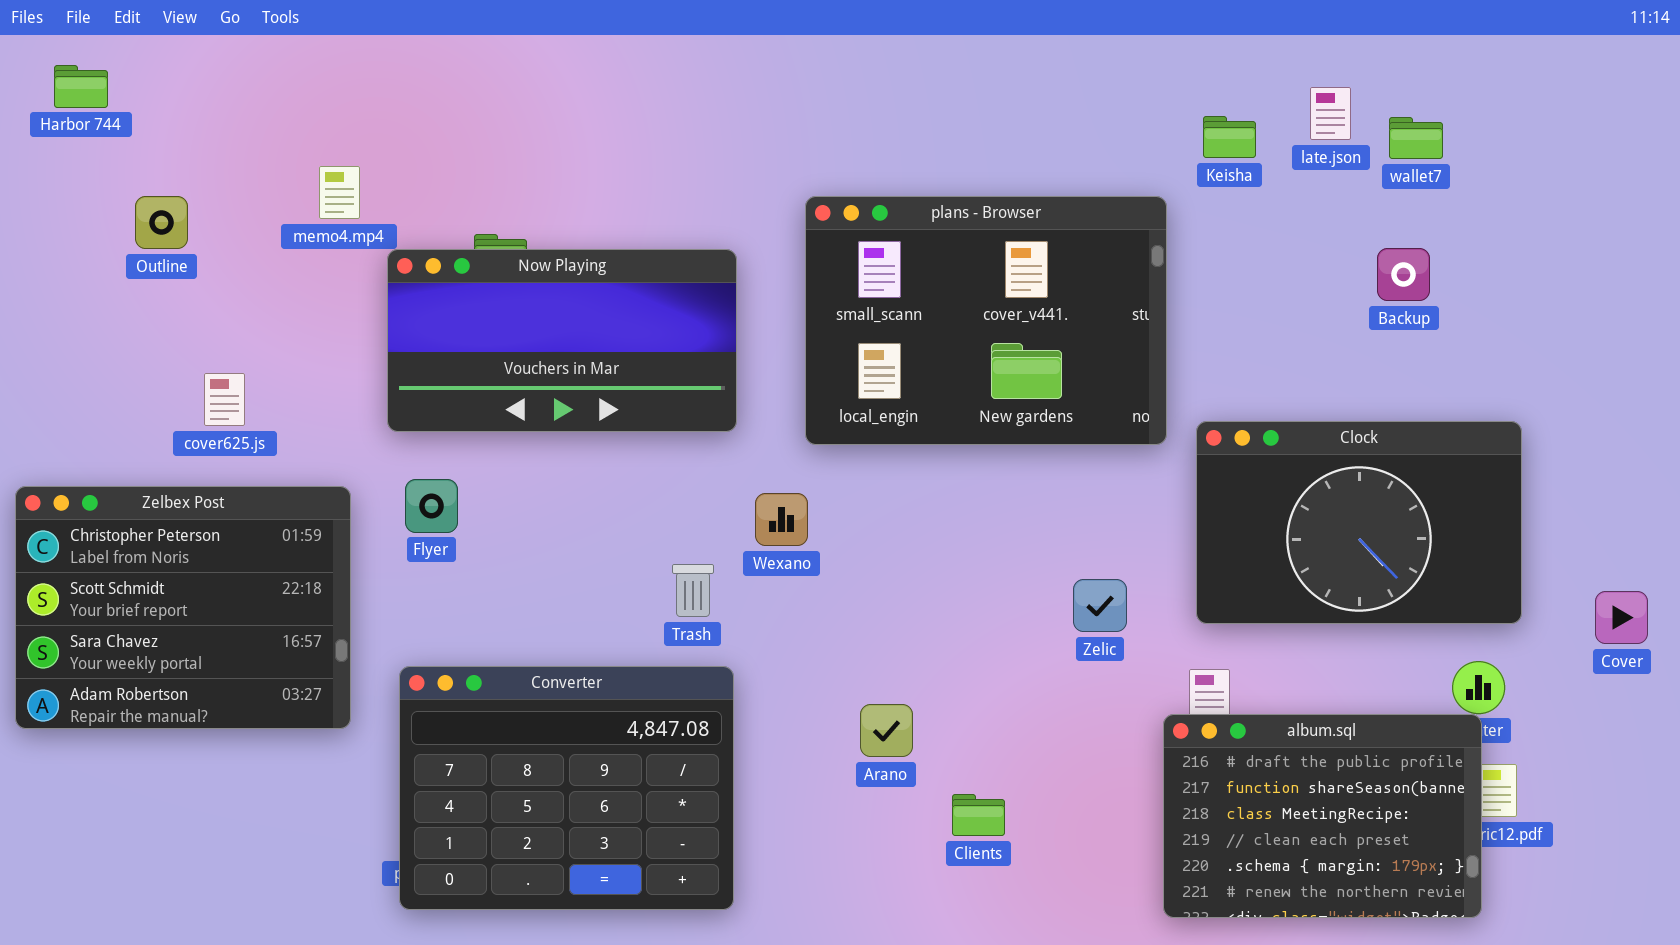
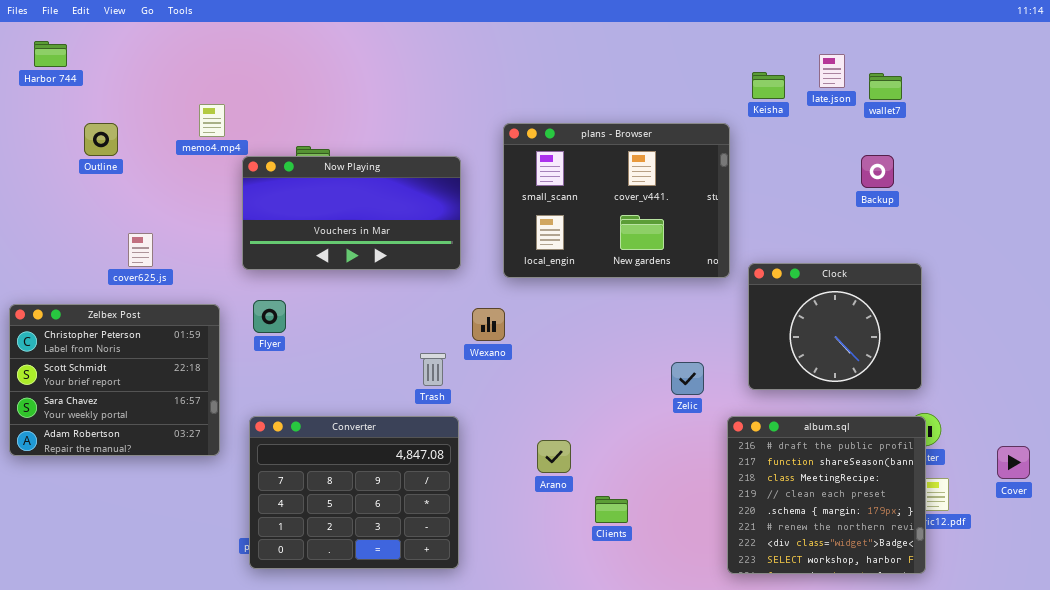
Clock: [1196,421,1522,624] -> [748,263,922,390], resized
Cover: [1595,591,1648,644] -> [997,446,1030,479], moved
album.sql: [1163,714,1482,918] -> [727,416,926,574], resized

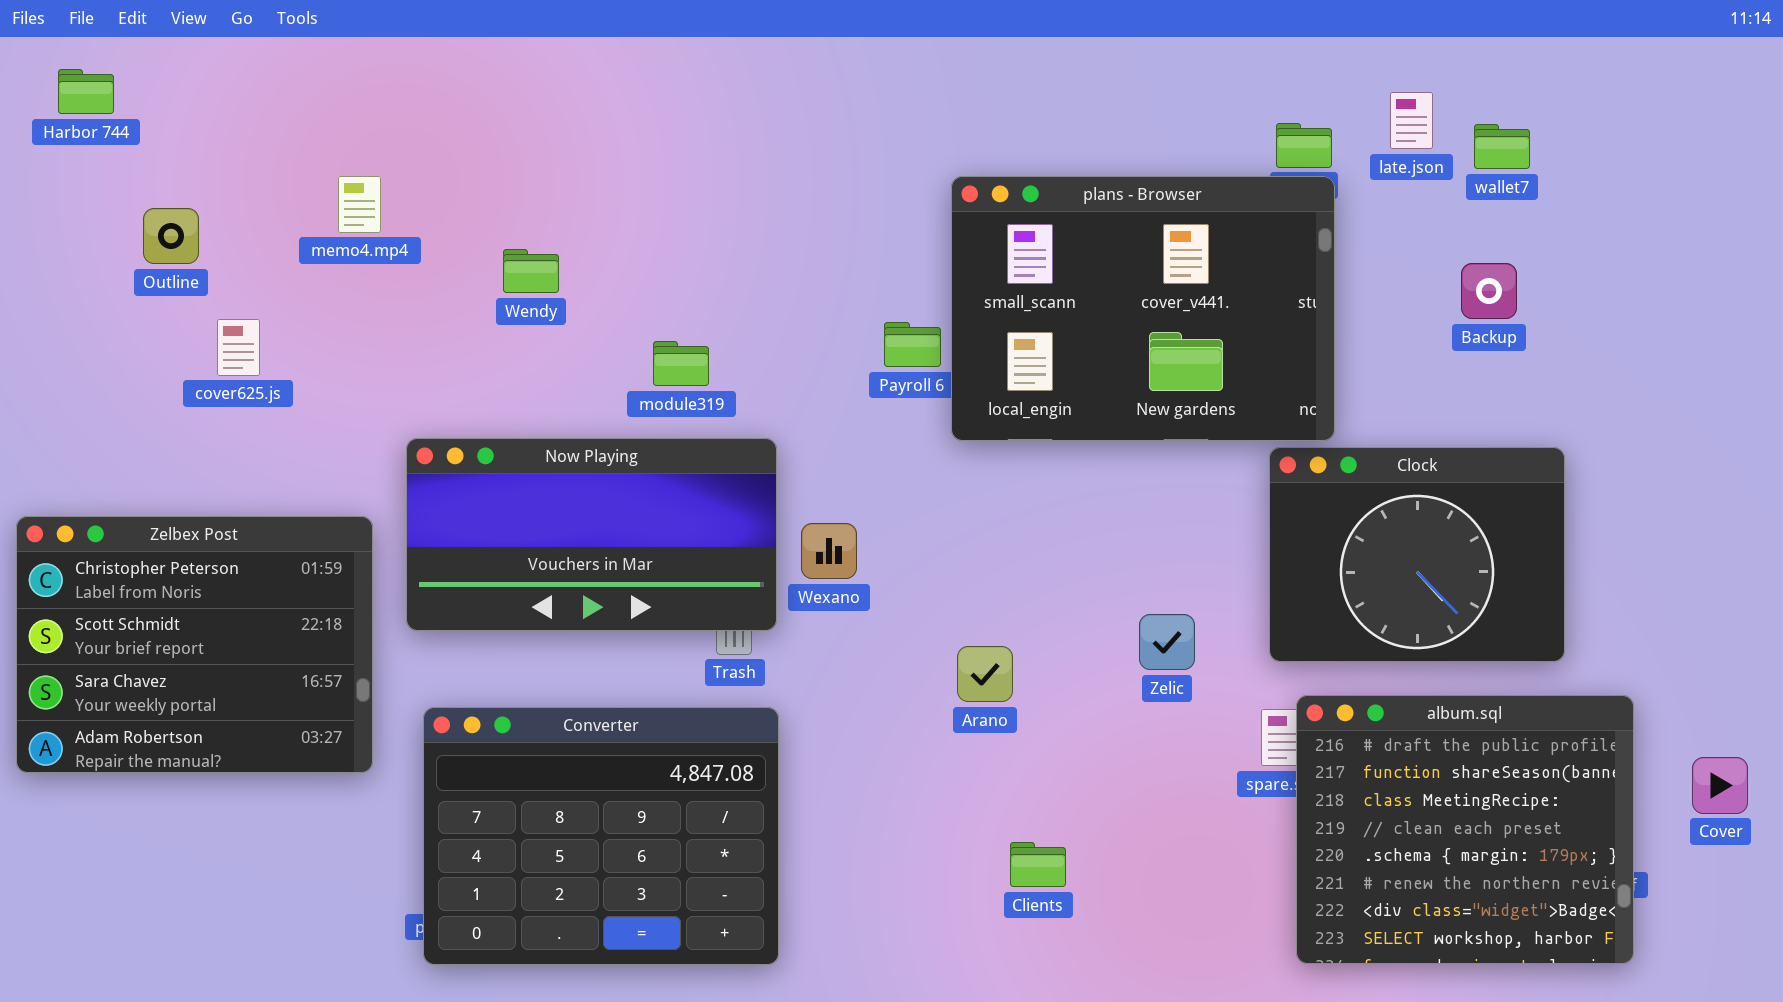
plans - Browser: [503,123,730,278] -> [951,176,1335,441], moved
Now Playing: [242,156,461,270] -> [406,438,777,631], moved
cover625.js: [128,233,153,267] -> [217,319,260,376], moved
album.sql: [727,416,926,574] -> [1296,695,1634,964], moved
Arano: [537,440,571,473] -> [957,646,1013,702], moved

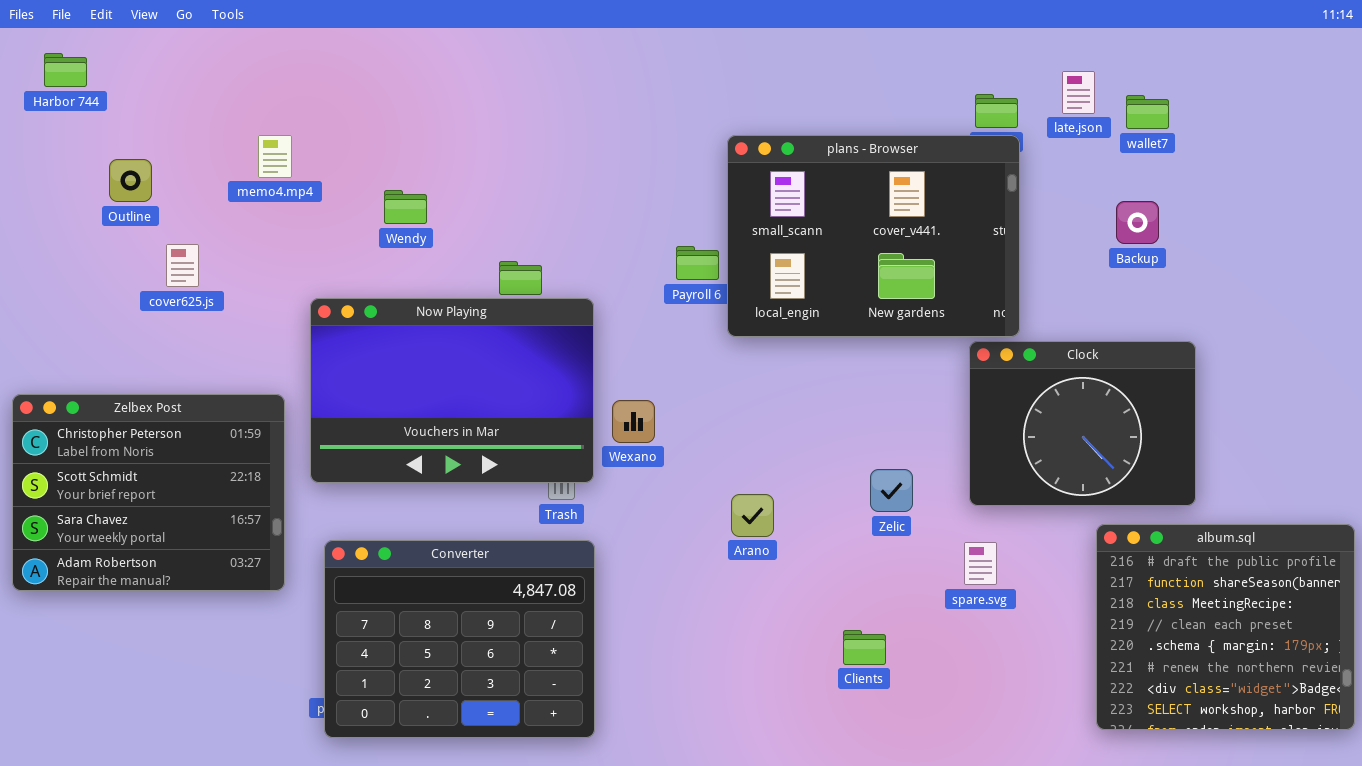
Now Playing: [406,438,777,631] -> [310,298,594,483], resized
album.sql: [1296,695,1634,964] -> [1096,524,1355,730], moved
Clients: [1010,842,1066,887] -> [843,630,886,665], moved

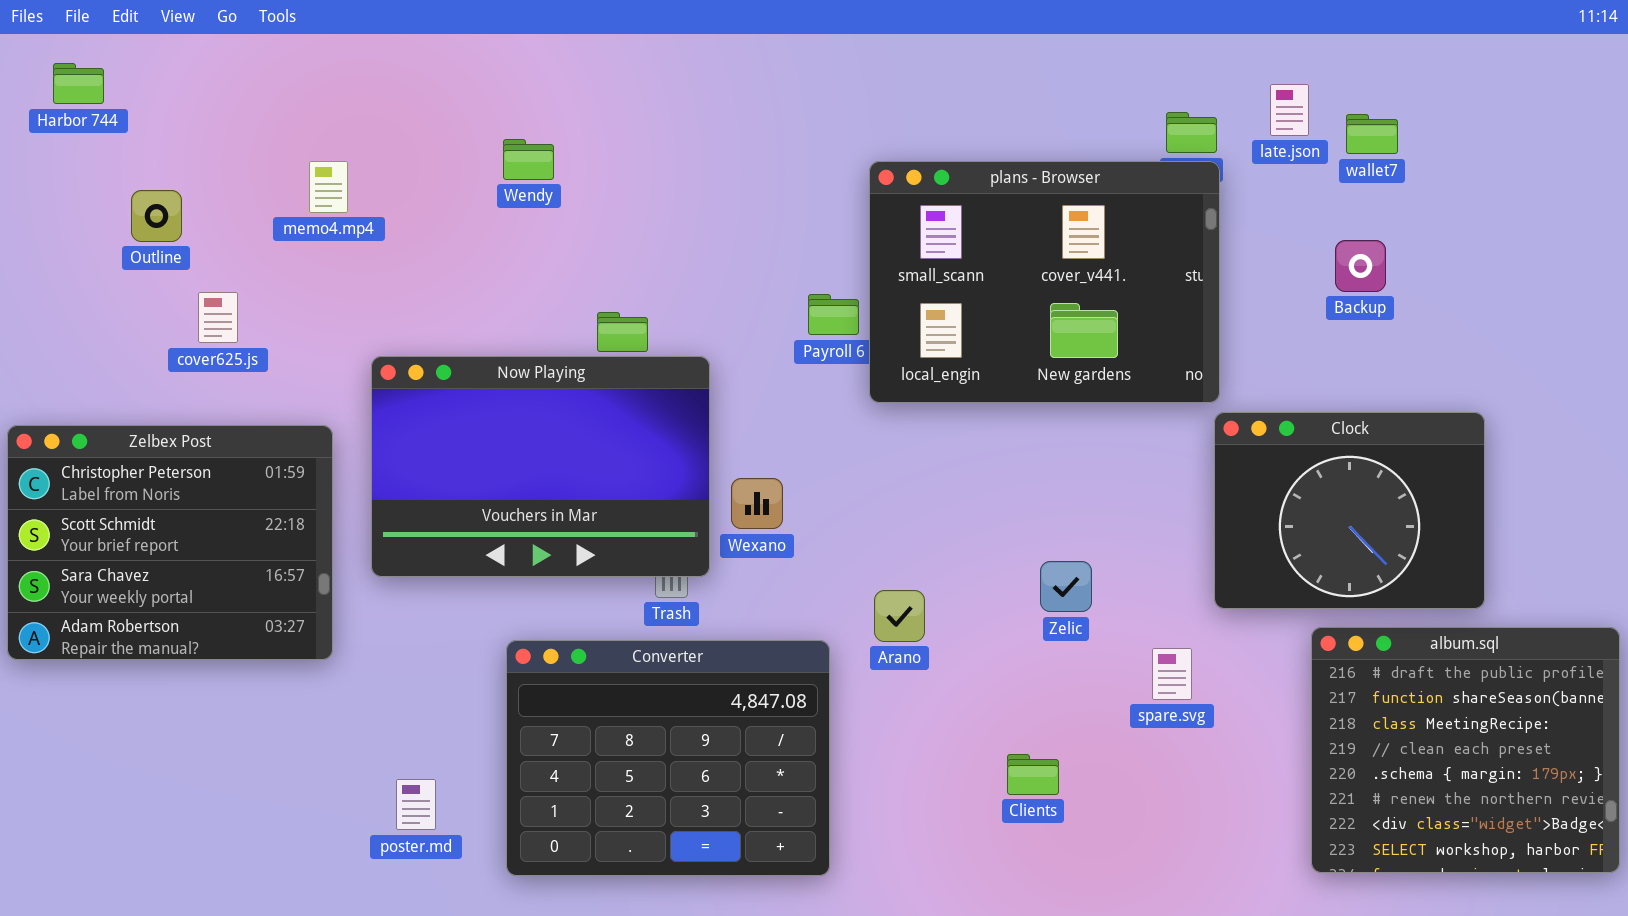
Wendy: [384,190,427,224] -> [503,139,554,180], moved
Clock: [969,341,1196,506] -> [1214,412,1485,609], moved
Zelbex Post: [12,394,285,591] -> [7,425,333,660], moved
Converter: [324,540,595,738] -> [506,640,830,876], moved

